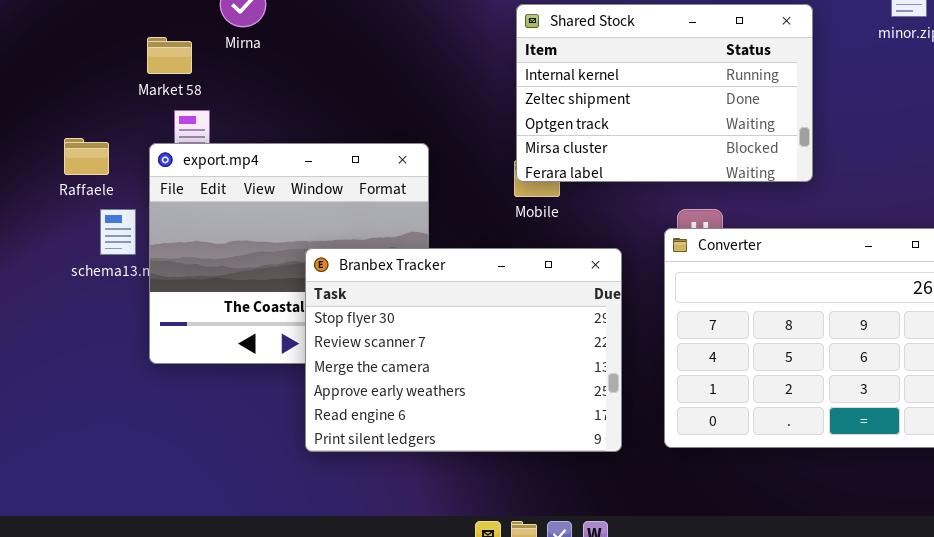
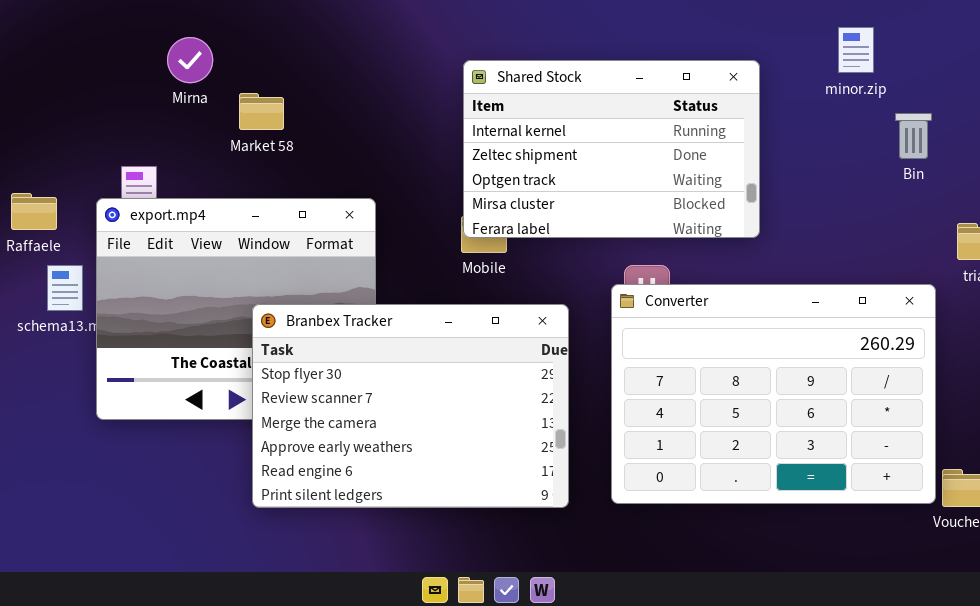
Market 58: [147,37,192,74] -> [239,93,284,130], moved

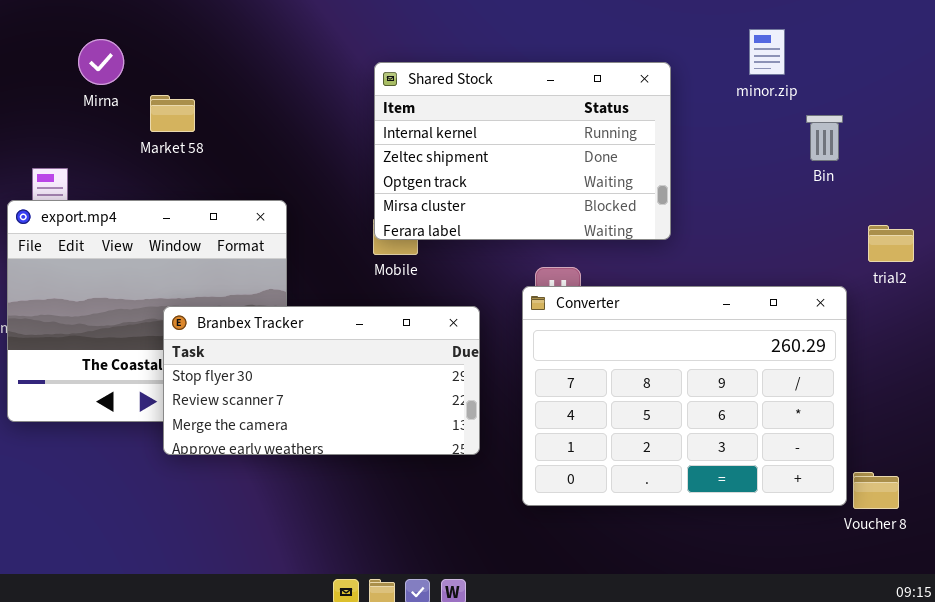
Branbex Tracker: [252,304,569,508] -> [163,306,480,455], resized

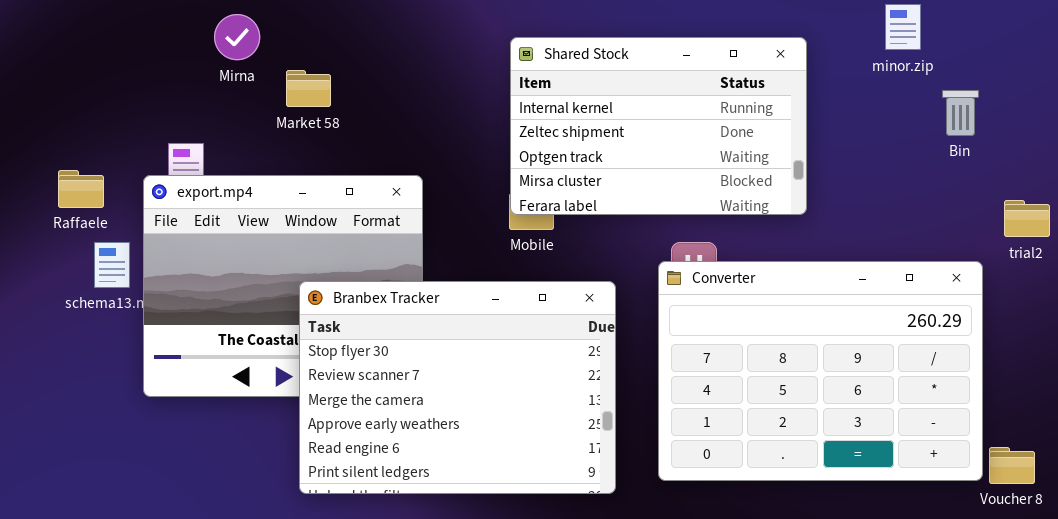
Branbex Tracker: [163,306,480,455] -> [299,281,616,494], resized

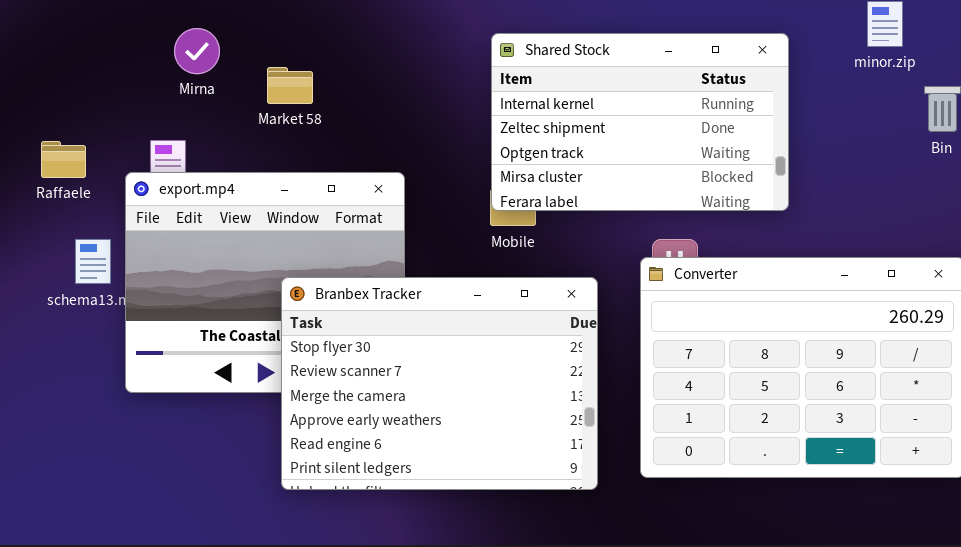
Mirna: [214,14,260,60] -> [174,28,220,74], moved
Raffaele: [58,170,104,208] -> [41,141,86,178], moved

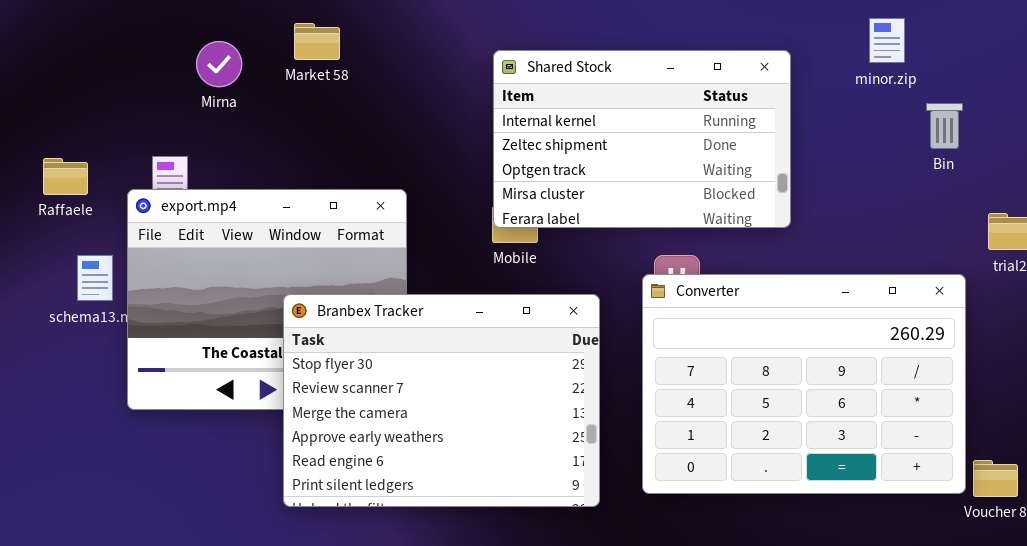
Mirna: [174,28,220,74] -> [196,41,242,87], moved
Market 58: [267,67,313,104] -> [294,23,340,60], moved

